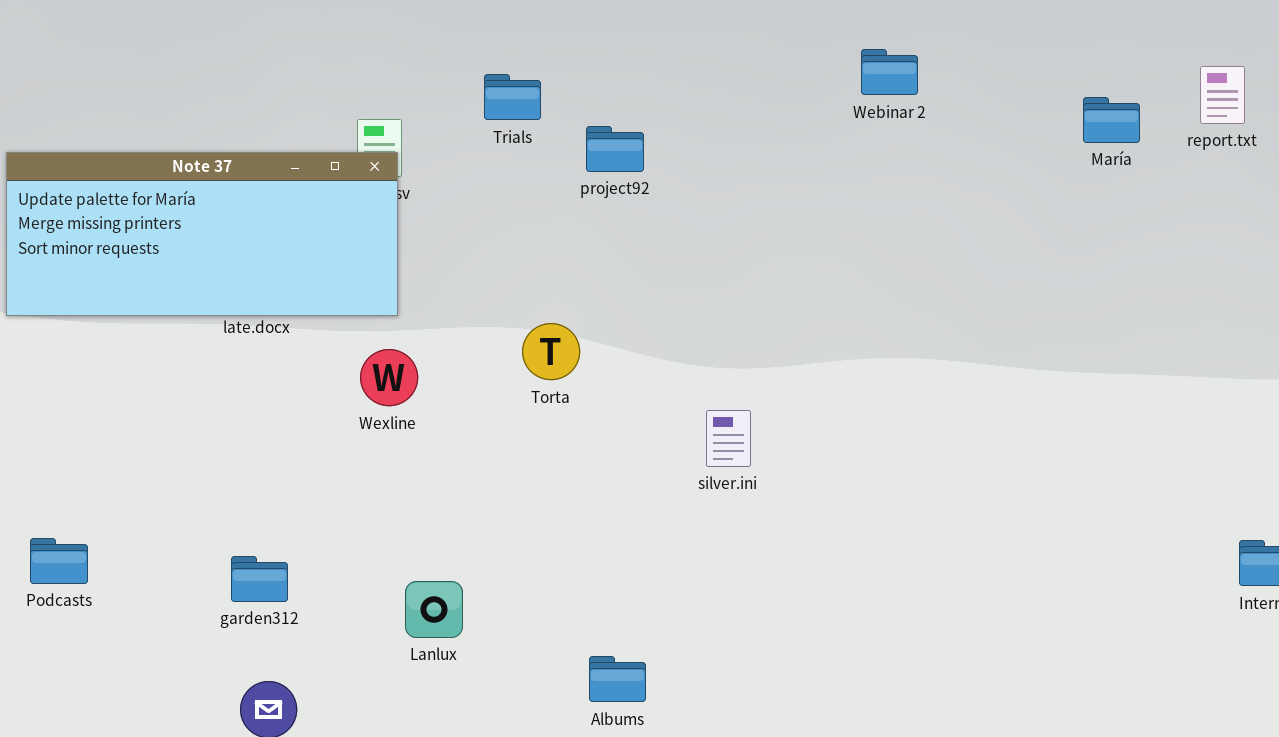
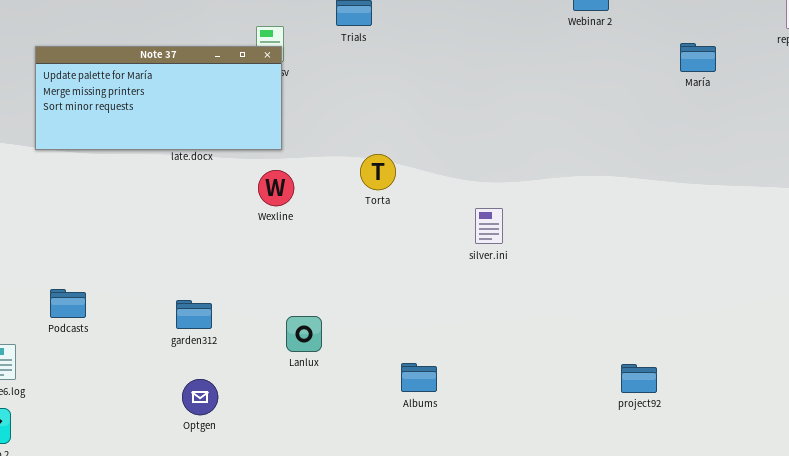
María: [1083,97,1140,143] -> [680,43,716,72], moved
project92: [586,126,644,172] -> [621,364,657,393], moved

